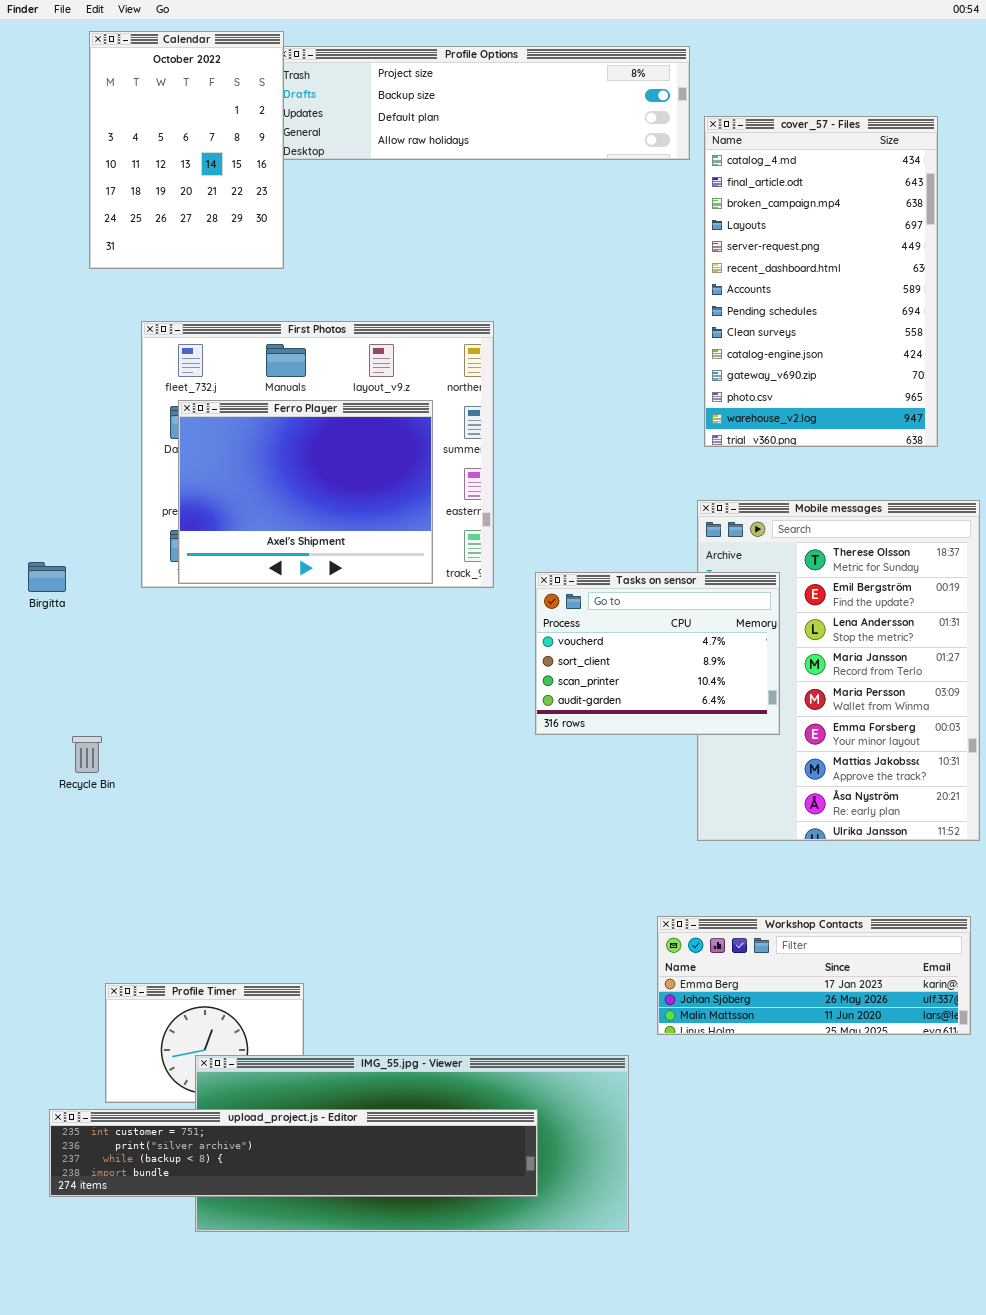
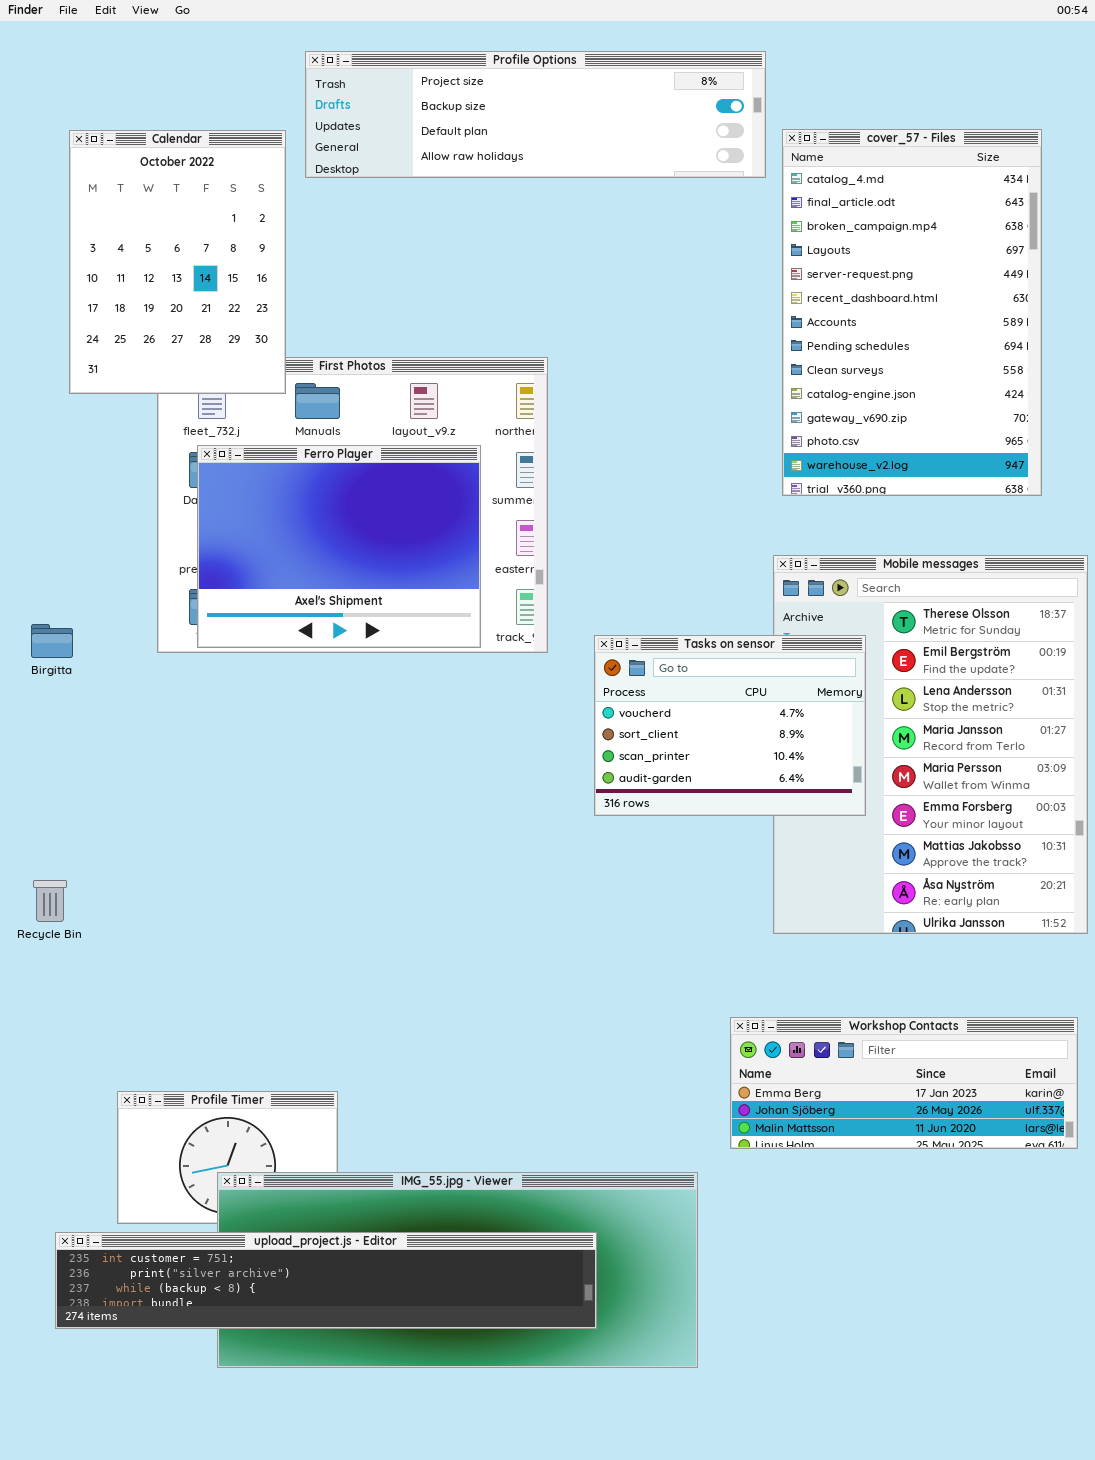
Calendar: [89,31,284,269] -> [69,130,286,394], moved
Recycle Bin: [72,736,102,773] -> [33,880,67,922], moved

